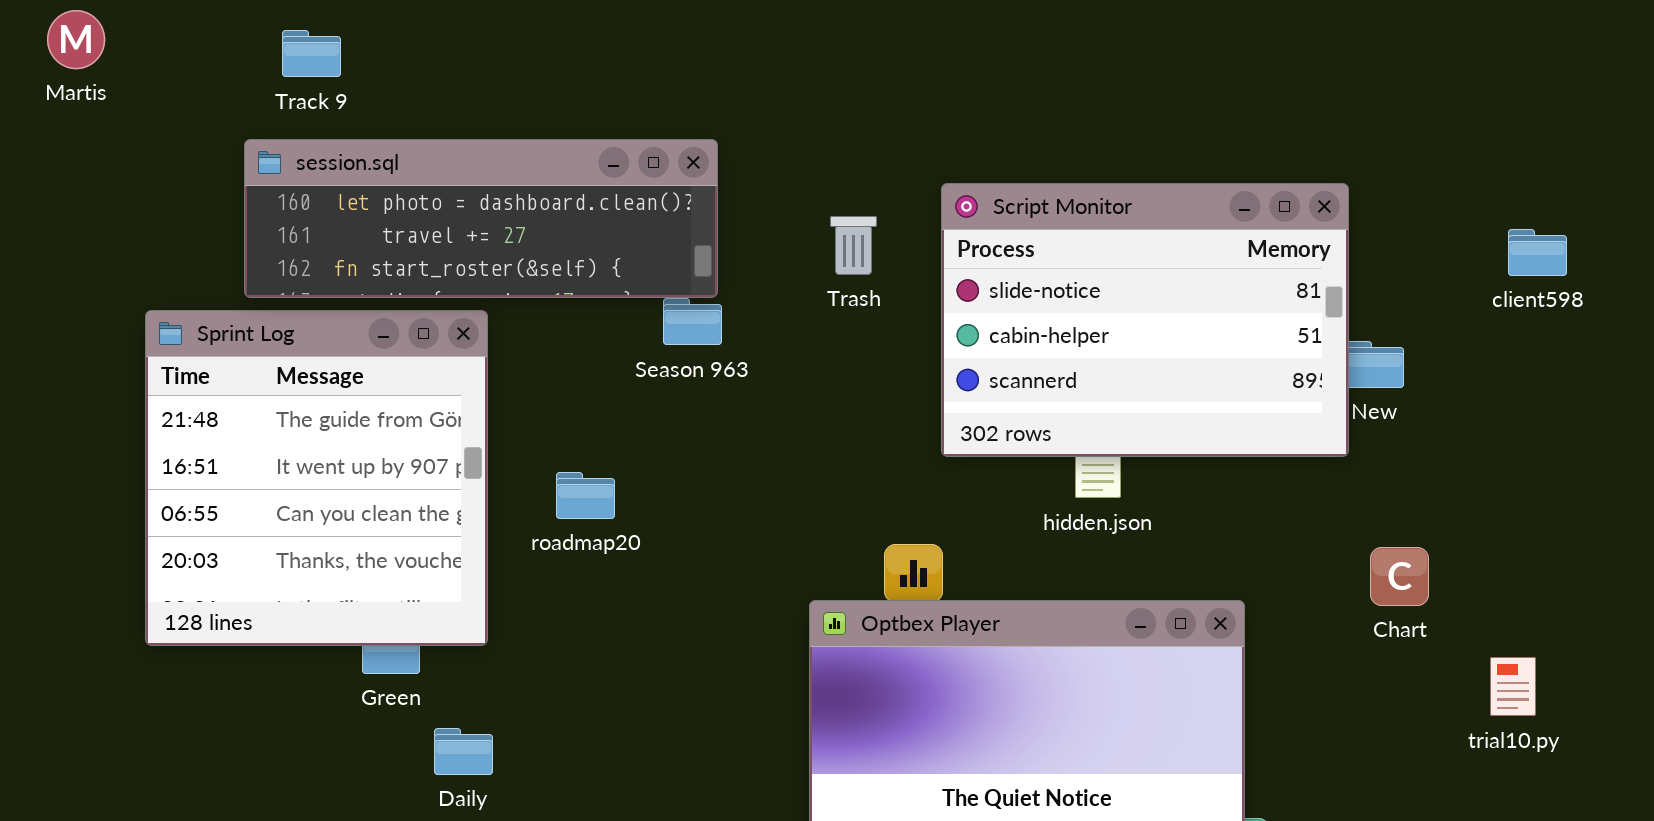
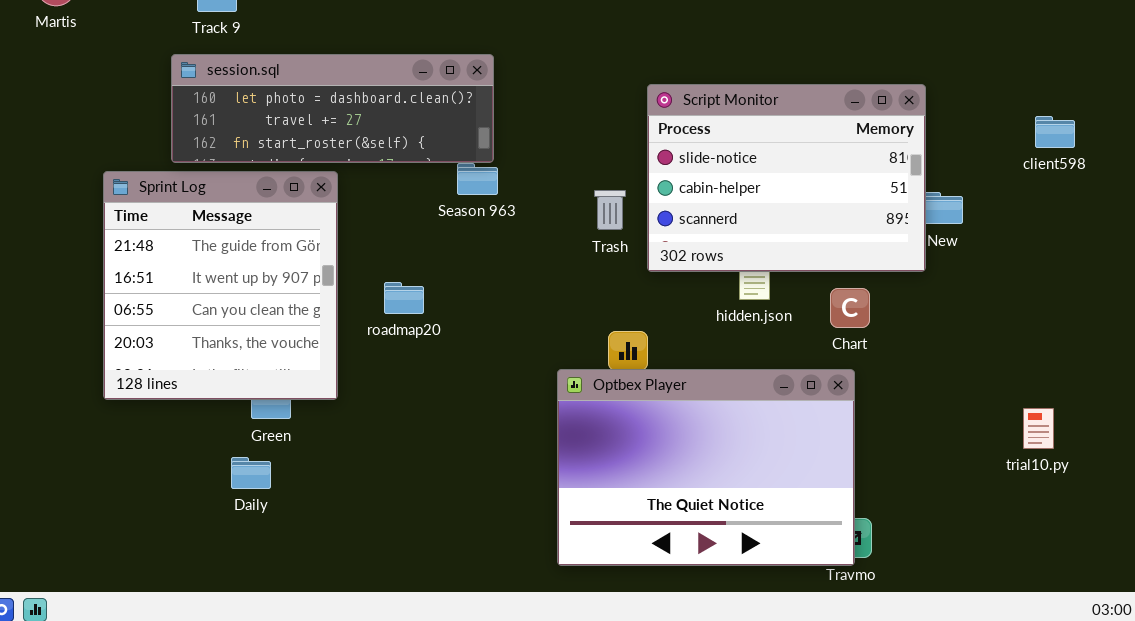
Trash: [830,216,877,275] -> [594,190,626,230], moved
Chart: [1370,547,1429,606] -> [830,288,870,328], moved
Daily: [434,728,493,775] -> [231,457,271,489], moved

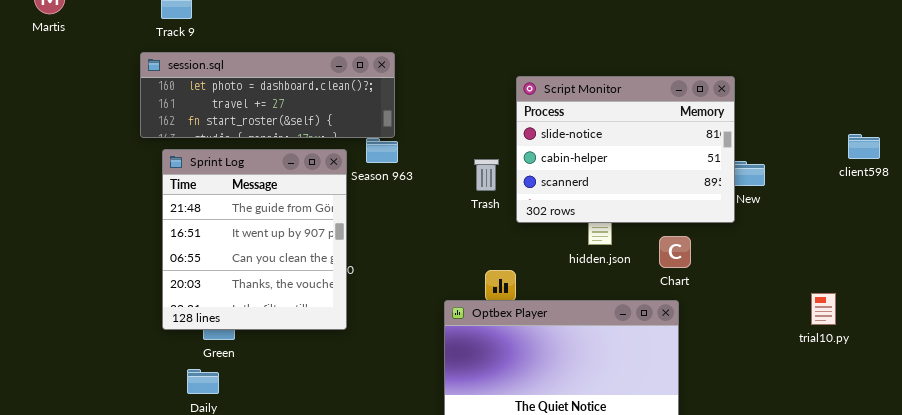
client598: [1035,116,1075,148] -> [848,134,880,159], moved
Sprint Log: [103,171,338,400] -> [162,149,347,330], moved
trial10.py: [1023,408,1054,449] -> [811,293,836,325], moved

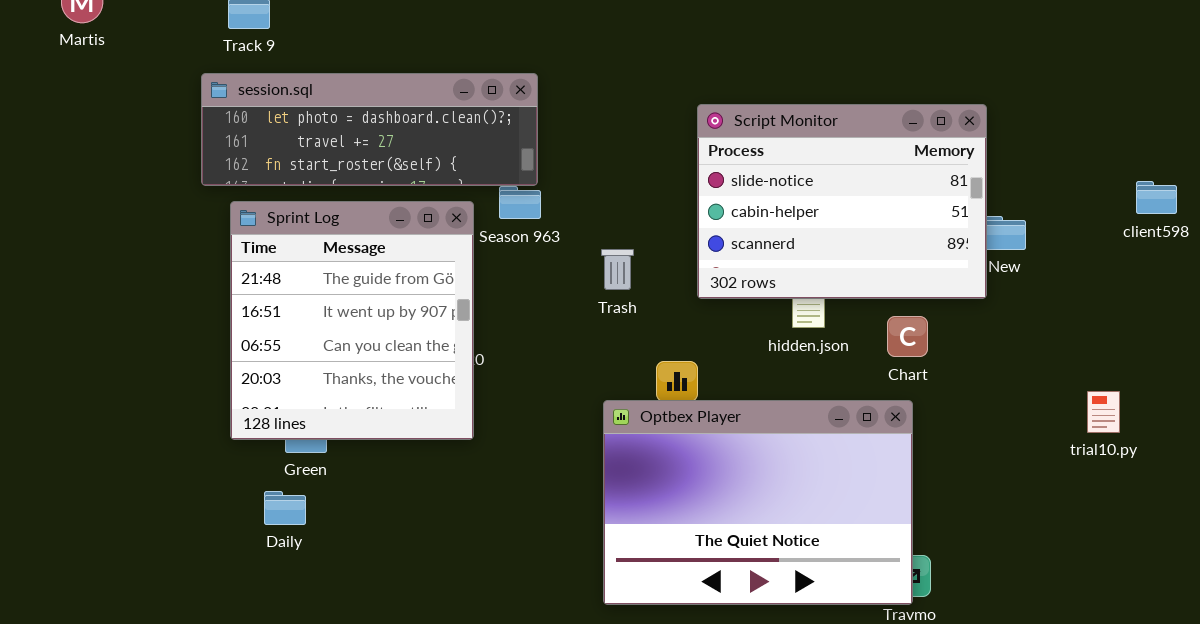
Trash: [474,159,499,191] -> [601,249,634,290], moved

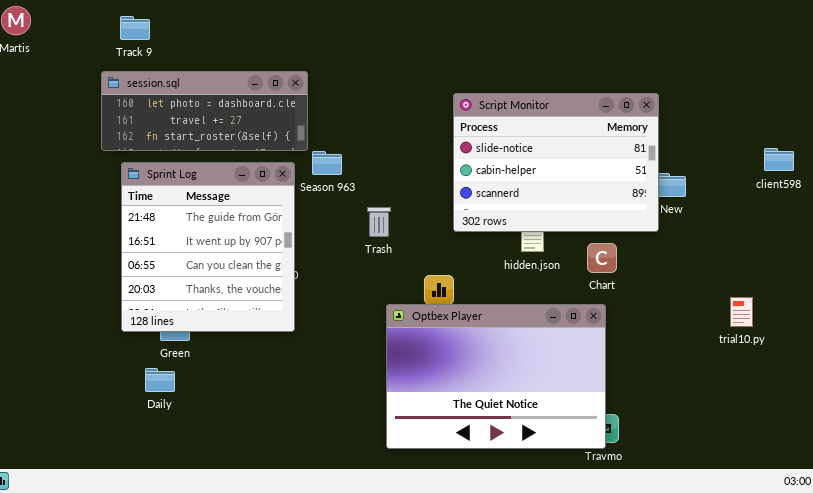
session.sql: [201,73,538,186] -> [101,71,308,151], resized
Trash: [601,249,634,290] -> [367,207,391,237], moved

